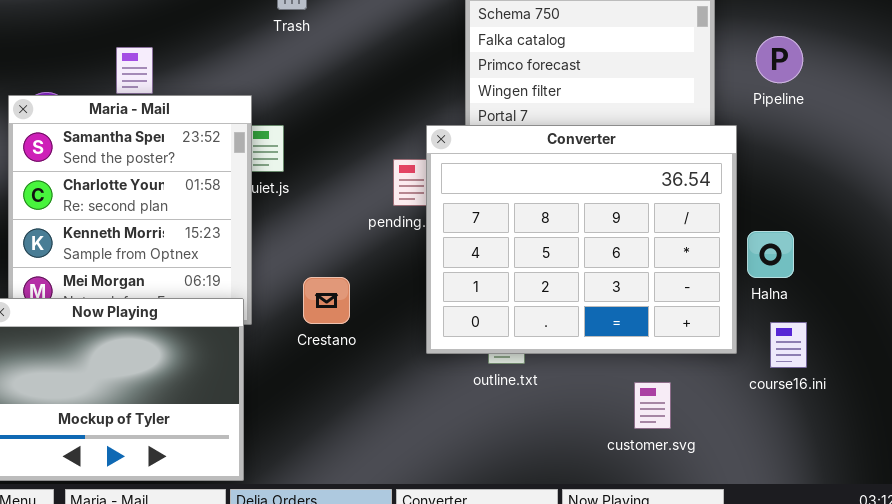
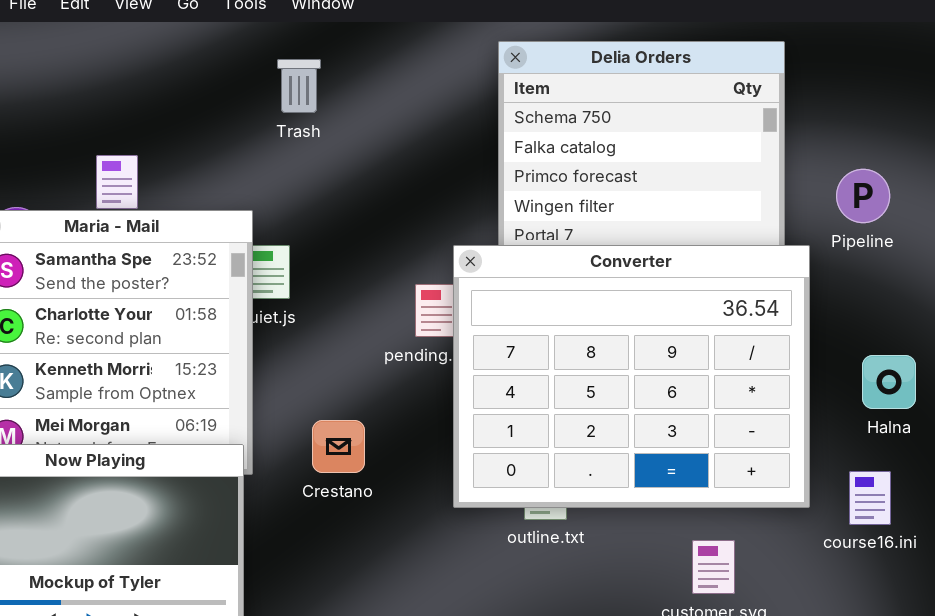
Pipeline: [756,36,803,83] -> [836,169,890,223], moved
Halna: [747,231,794,278] -> [862,355,916,409], moved

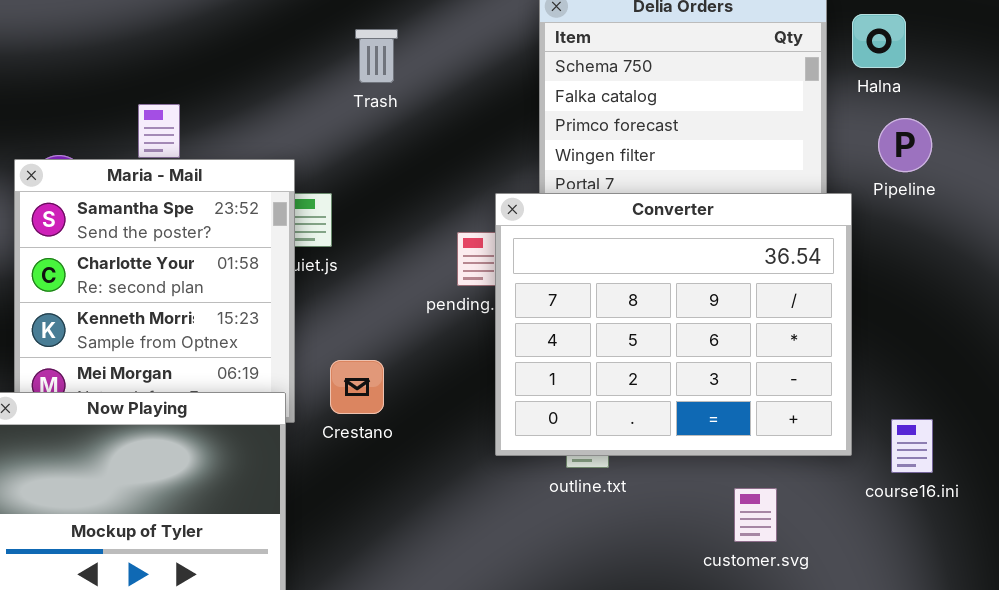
Trash: [277,59,321,113] -> [355,29,398,83], moved
Halna: [862,355,916,409] -> [852,14,906,68], moved
Crestano: [312,420,365,473] -> [330,360,384,414], moved

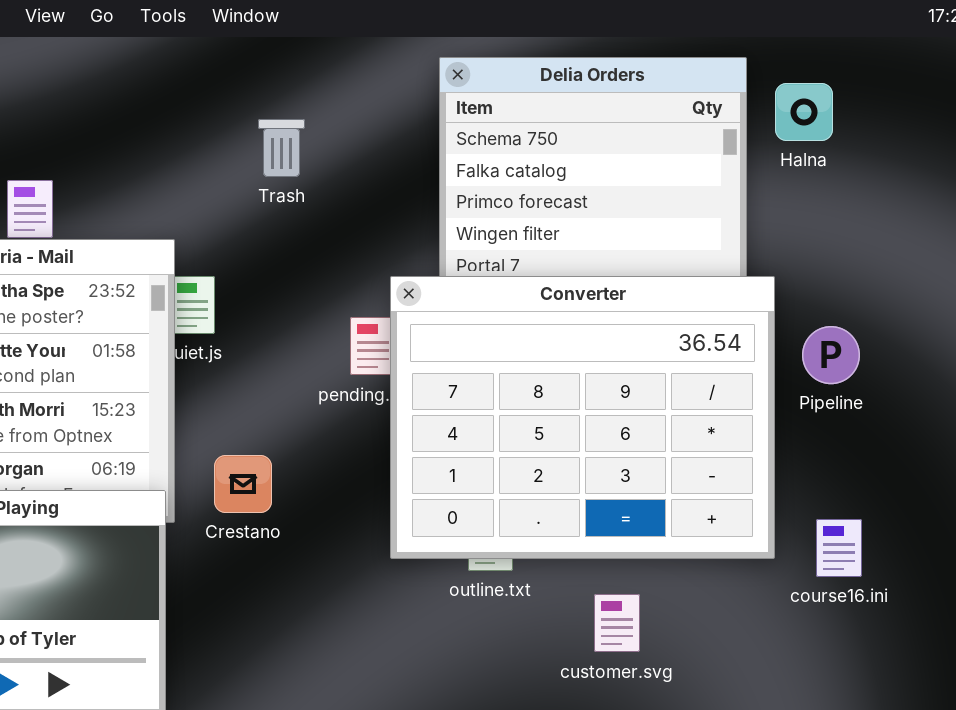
Trash: [355,29,398,83] -> [258,119,305,177], moved
Pipeline: [878,118,932,172] -> [802,326,860,384], moved
customer.svg: [734,488,777,542] -> [594,594,640,652], moved

